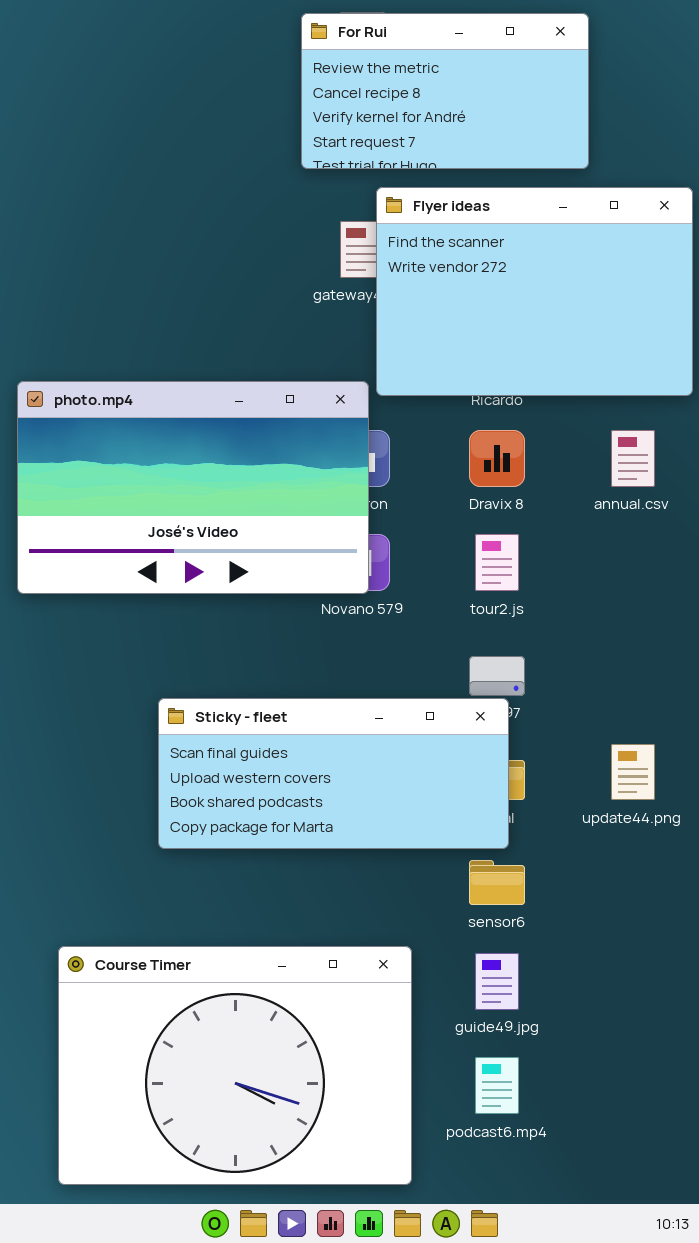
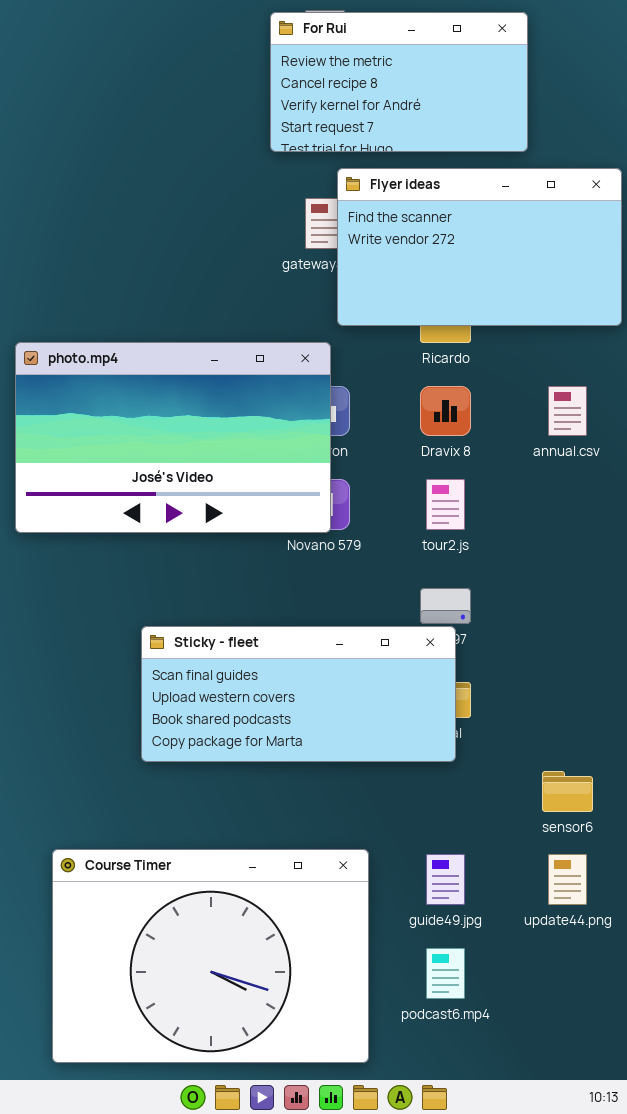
Flyer ideas: [376,187,693,396] -> [337,168,622,326], resized
update44.png: [611,744,655,800] -> [548,854,587,905], moved
sensor6: [469,860,525,905] -> [542,771,593,812], moved

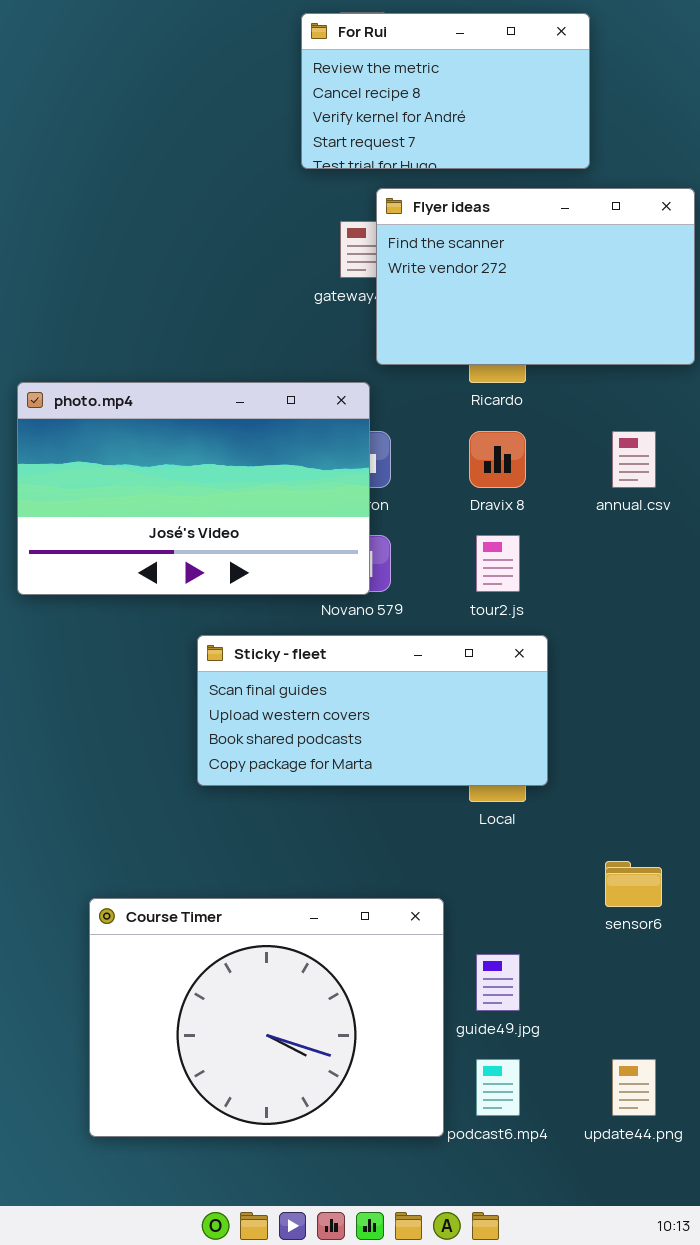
Sticky - fleet: [141,626,456,762] -> [197,635,548,786], moved
Course Timer: [52,849,369,1063] -> [89,898,444,1137], moved
update44.png: [548,854,587,905] -> [612,1059,656,1116], moved

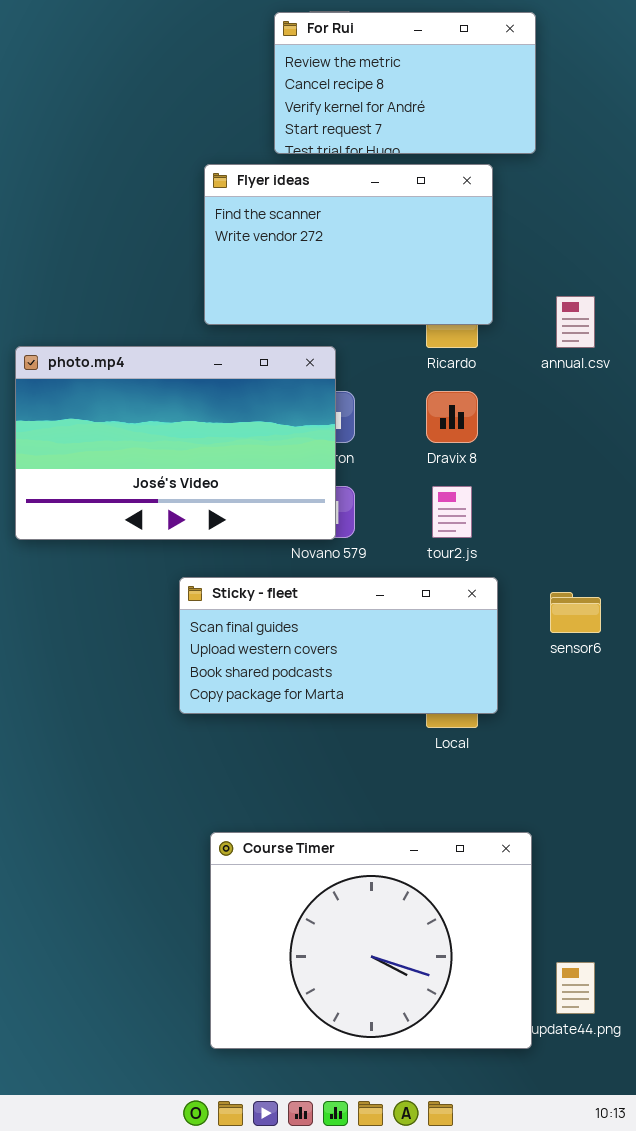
Flyer ideas: [376,188,695,365] -> [204,164,493,325], moved
annual.csv: [612,431,656,488] -> [556,296,595,348], moved
sensor6: [605,861,662,907] -> [550,592,601,633], moved
Course Timer: [89,898,444,1137] -> [210,832,532,1049], moved

